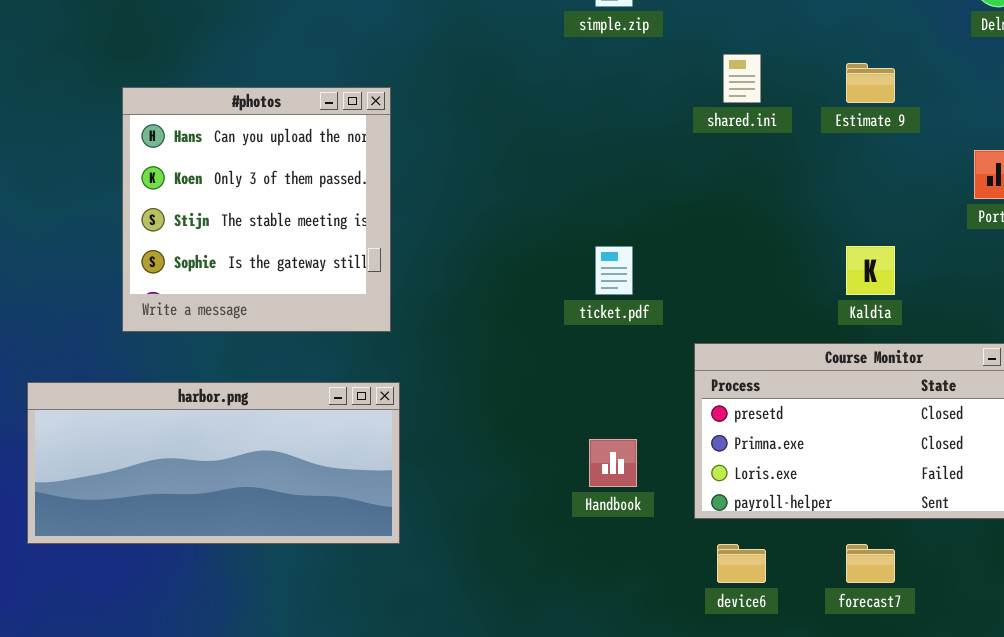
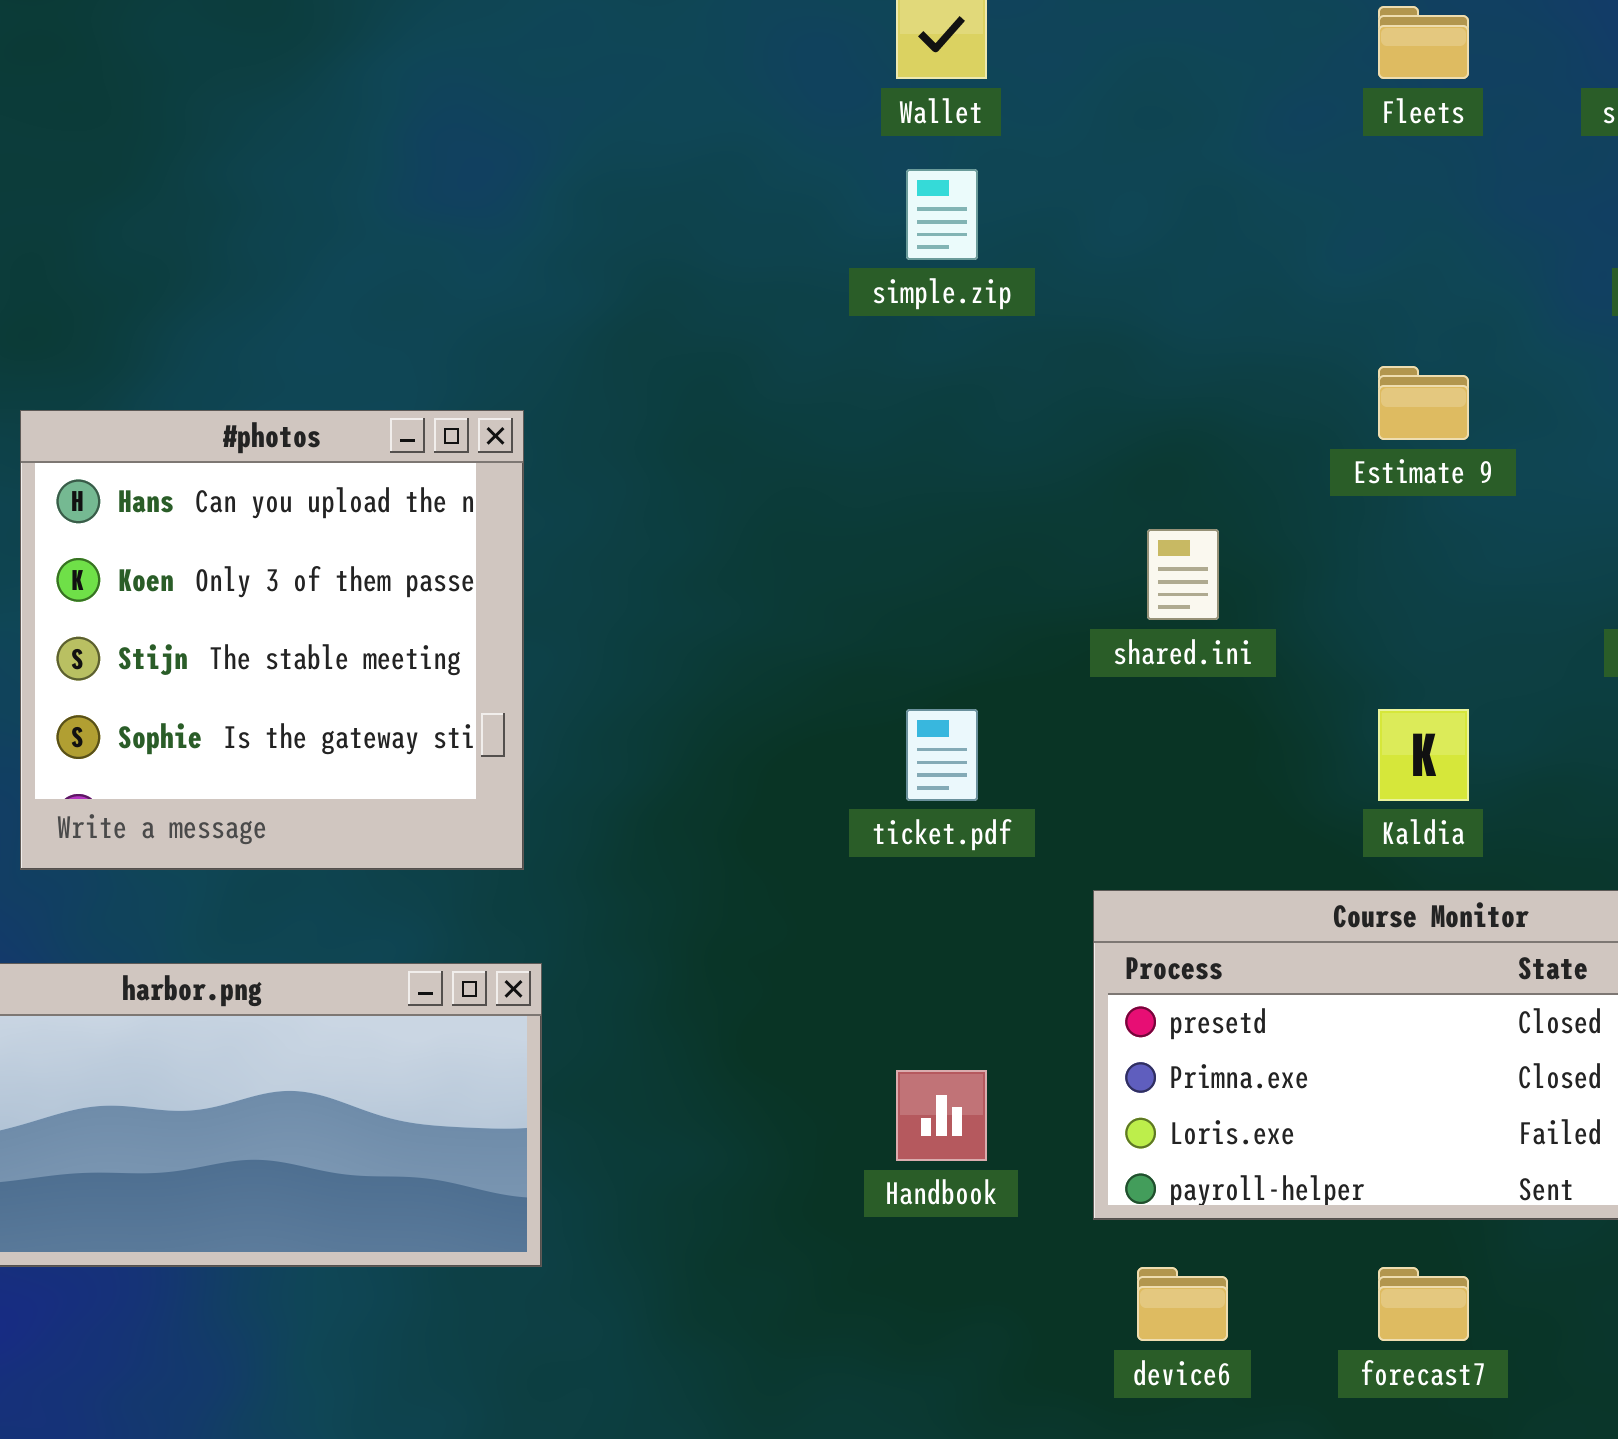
shared.ini: [723,54,761,103] -> [1147,529,1219,620], moved

